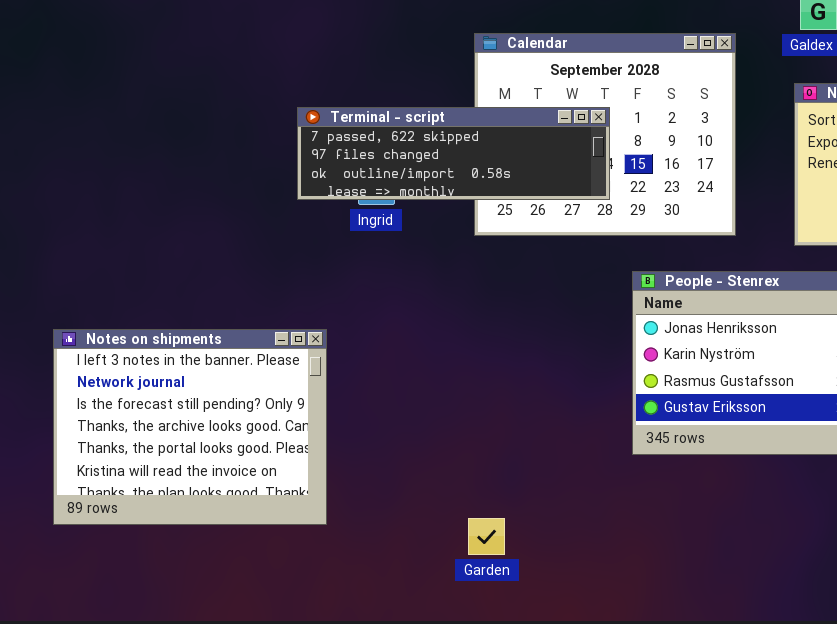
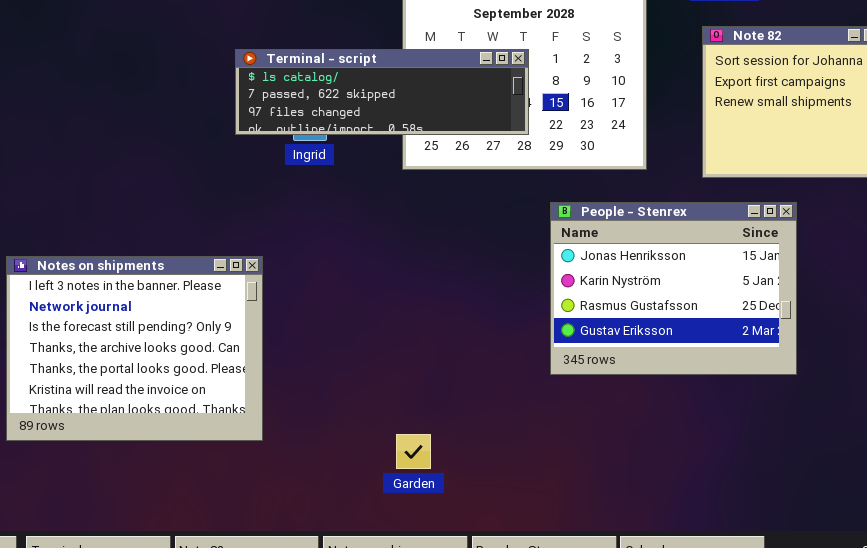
Terminal - script: [297,107,610,200] -> [235,49,529,135], scrolled up 1 row

